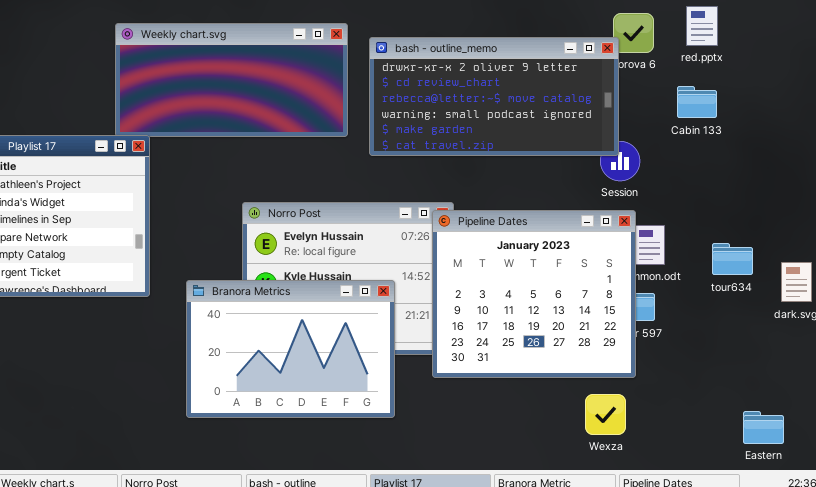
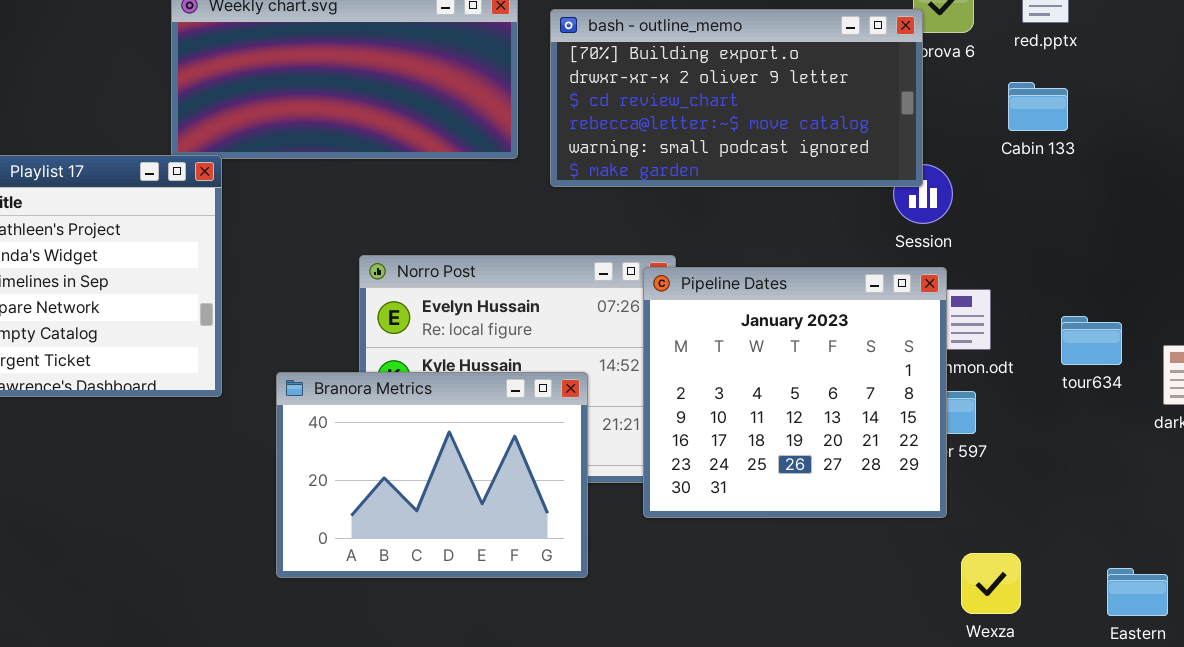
bash - outline_memo: [369,37,619,156] -> [550,9,923,187], scrolled up 1 row
Wexza: [585,394,626,435] -> [961,553,1021,614], moved

